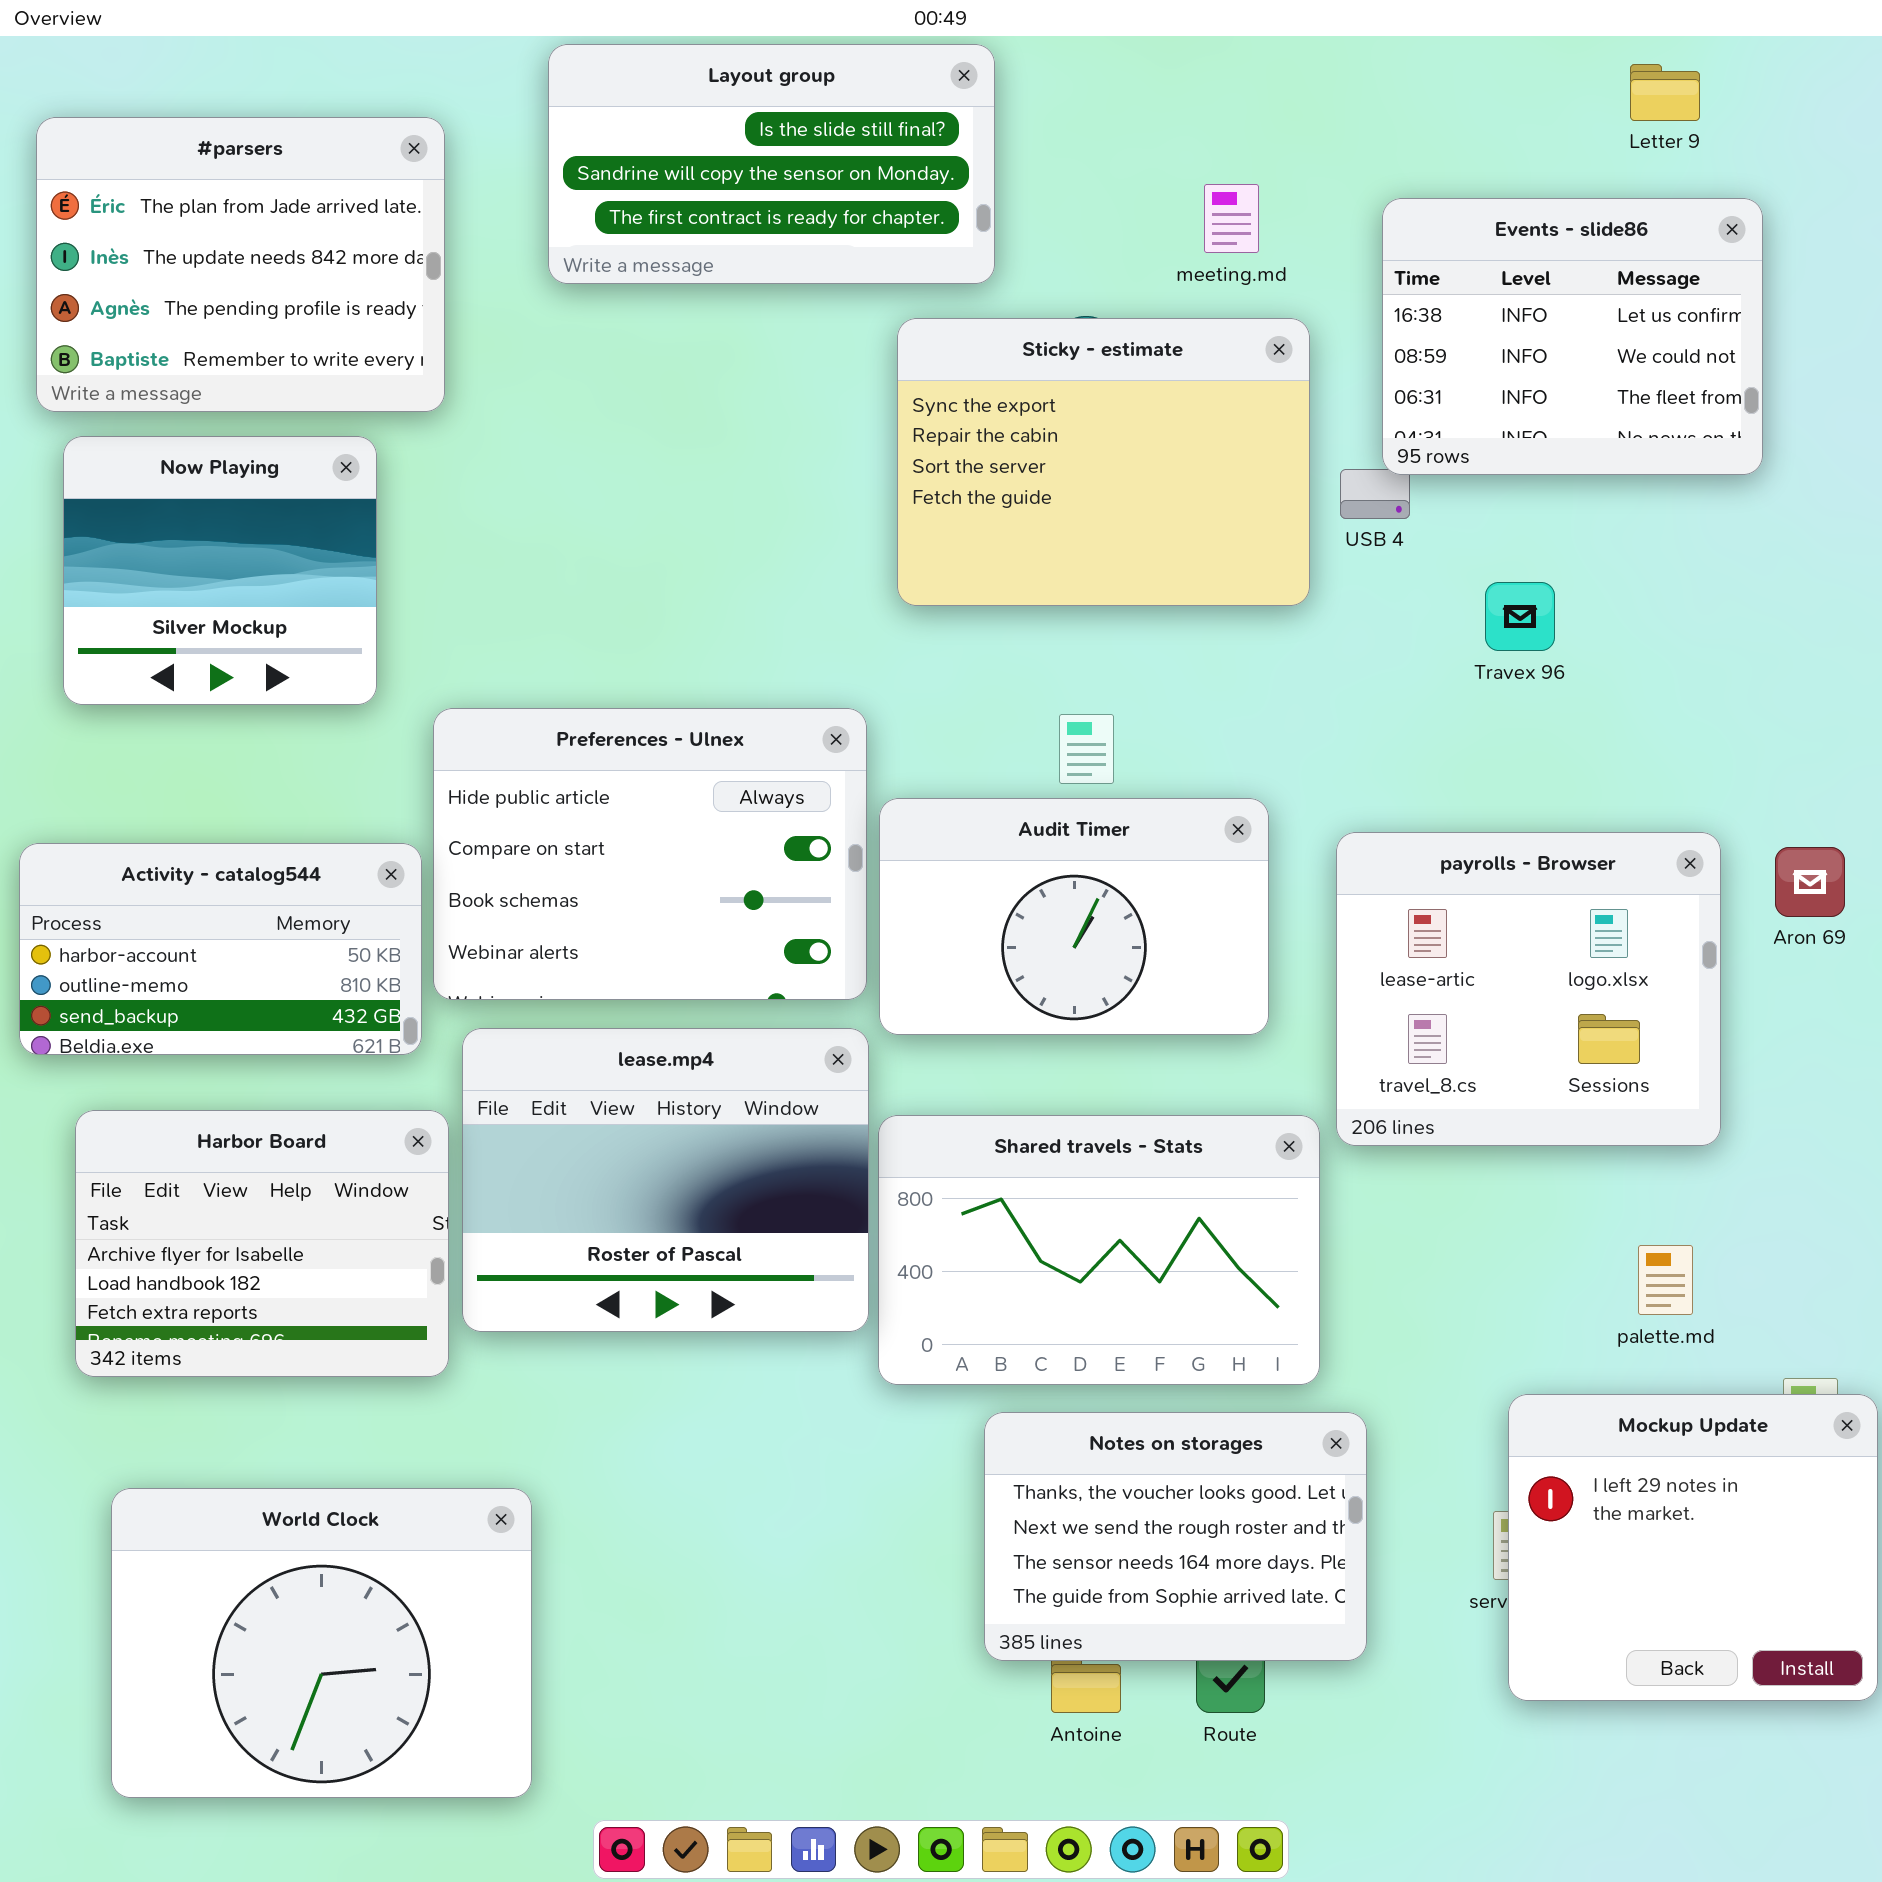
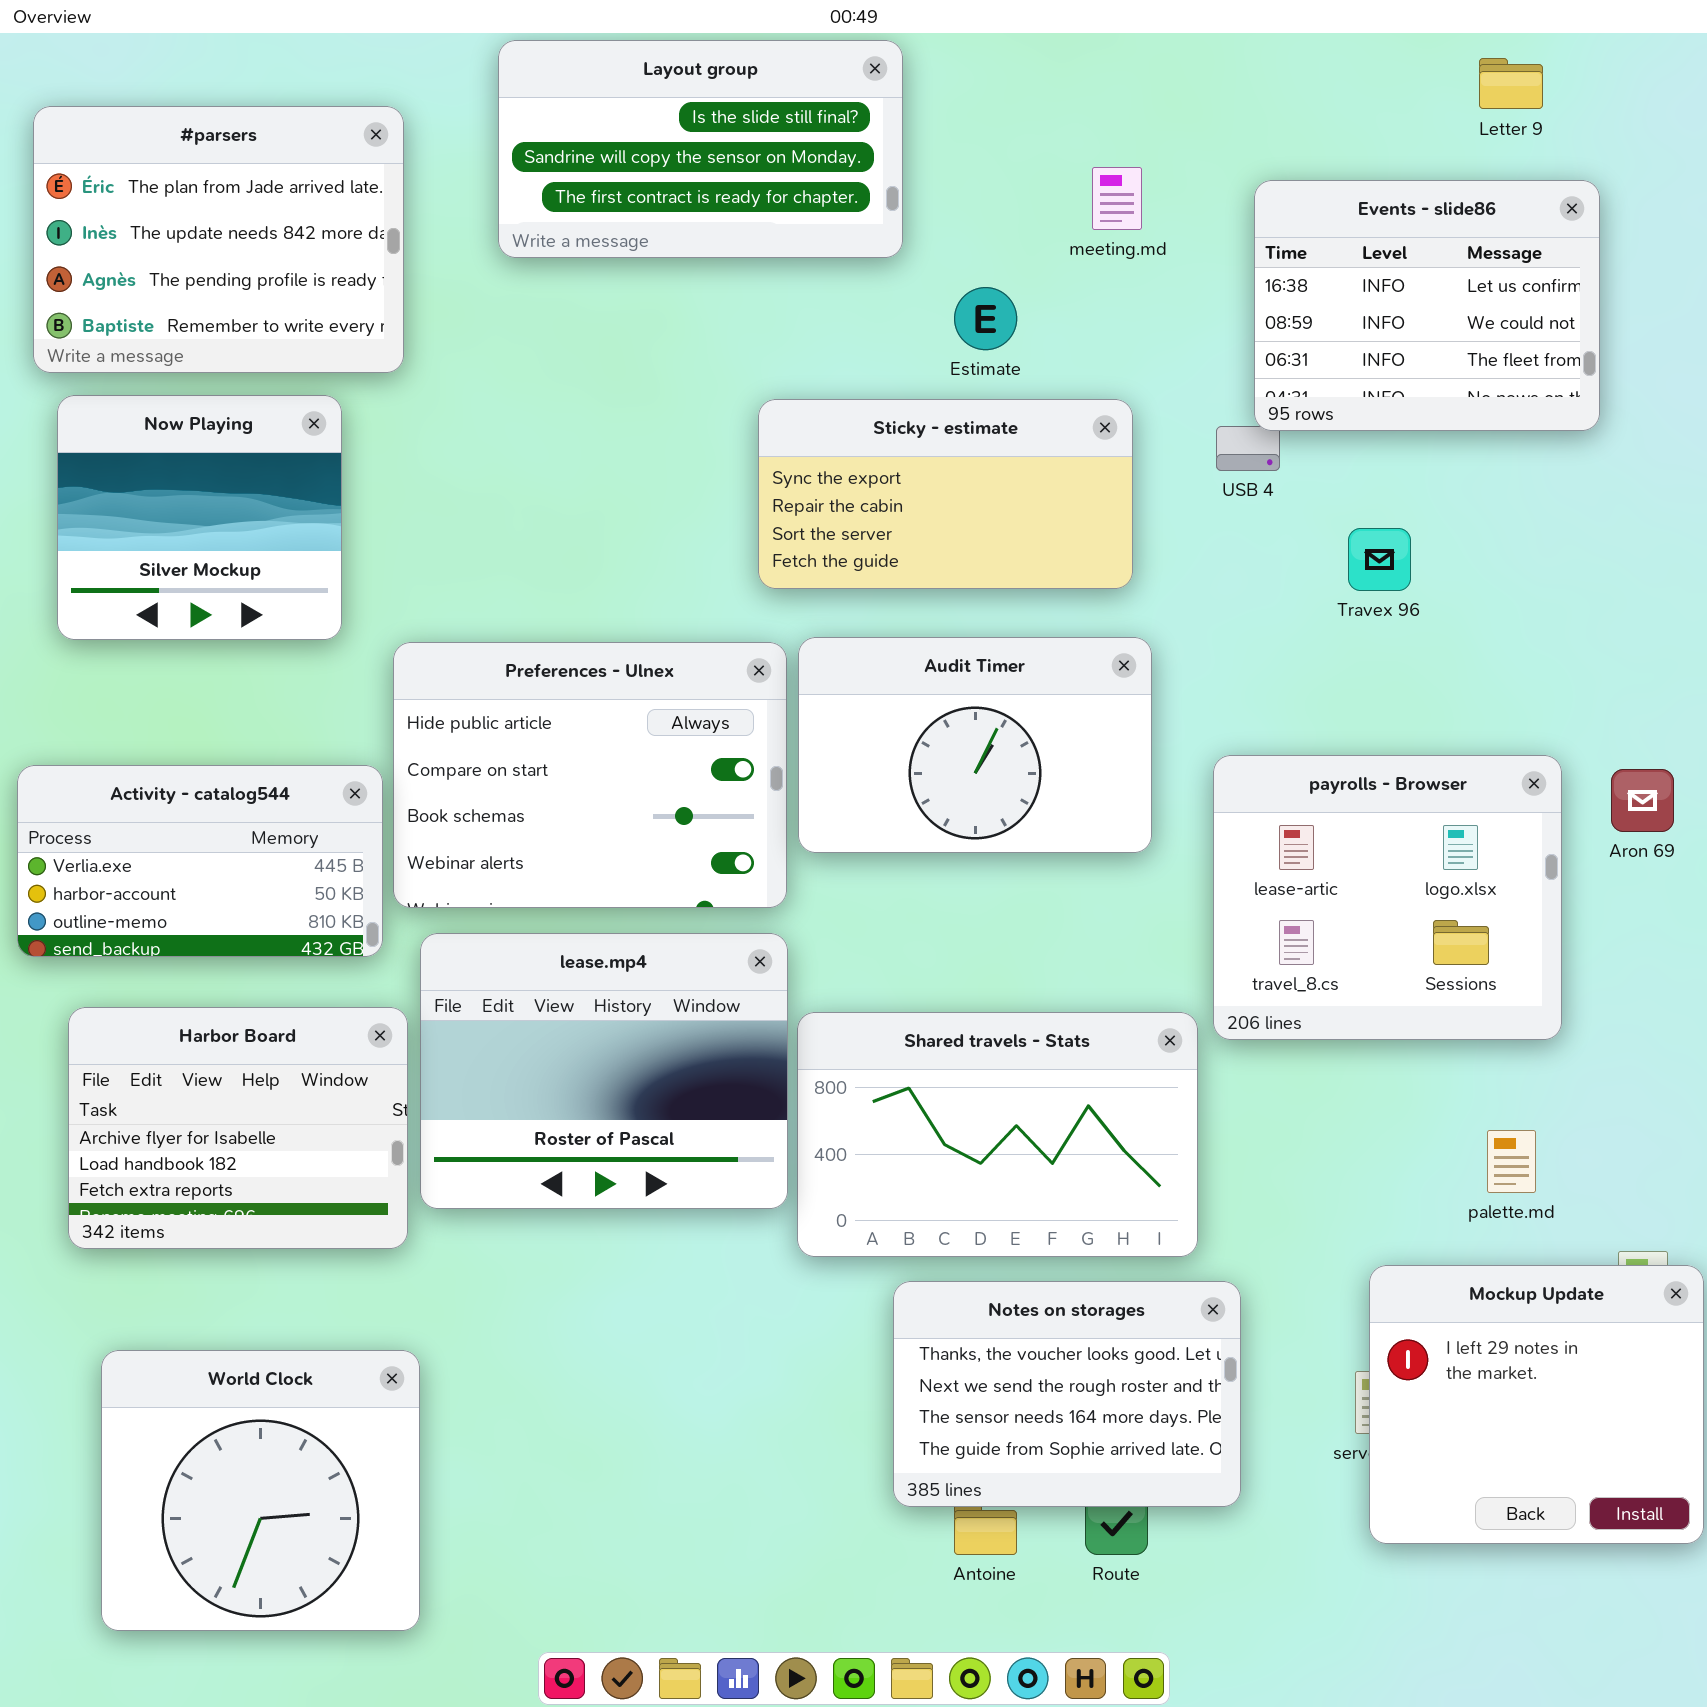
Sticky - estimate: [897,318,1310,606] -> [758,399,1133,589], moved, resized
Audit Timer: [879,798,1269,1035] -> [798,637,1152,853], moved
Activity - catalog544: [19,843,422,1055] -> [17,765,383,957], scrolled up 1 row
World Clock: [111,1488,532,1798] -> [101,1350,420,1631], resized

